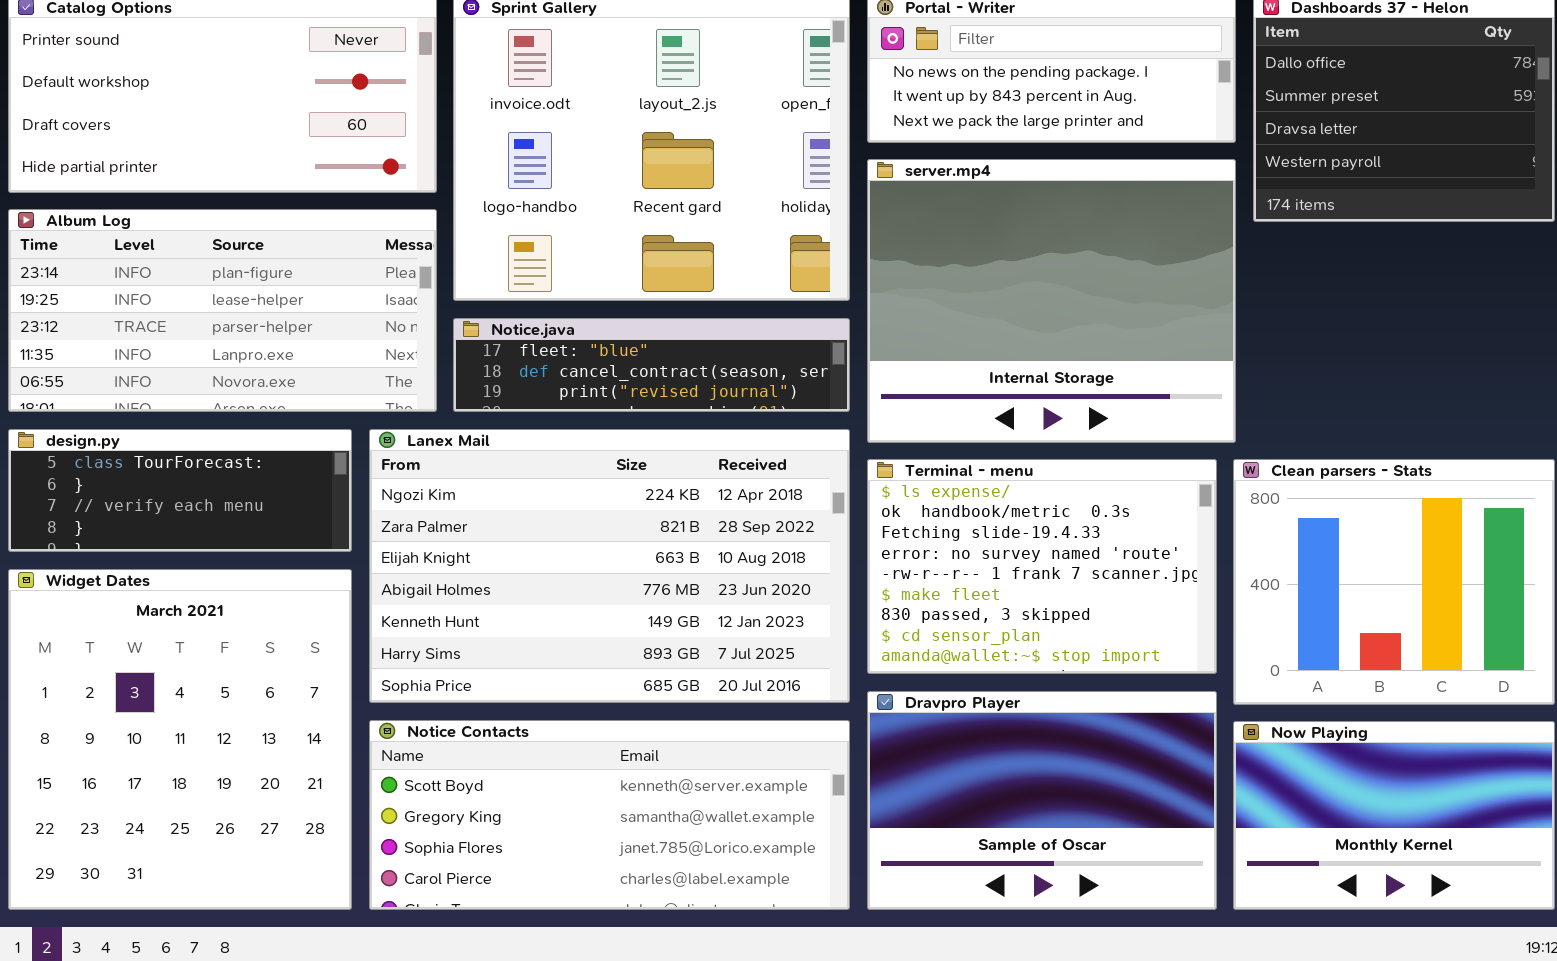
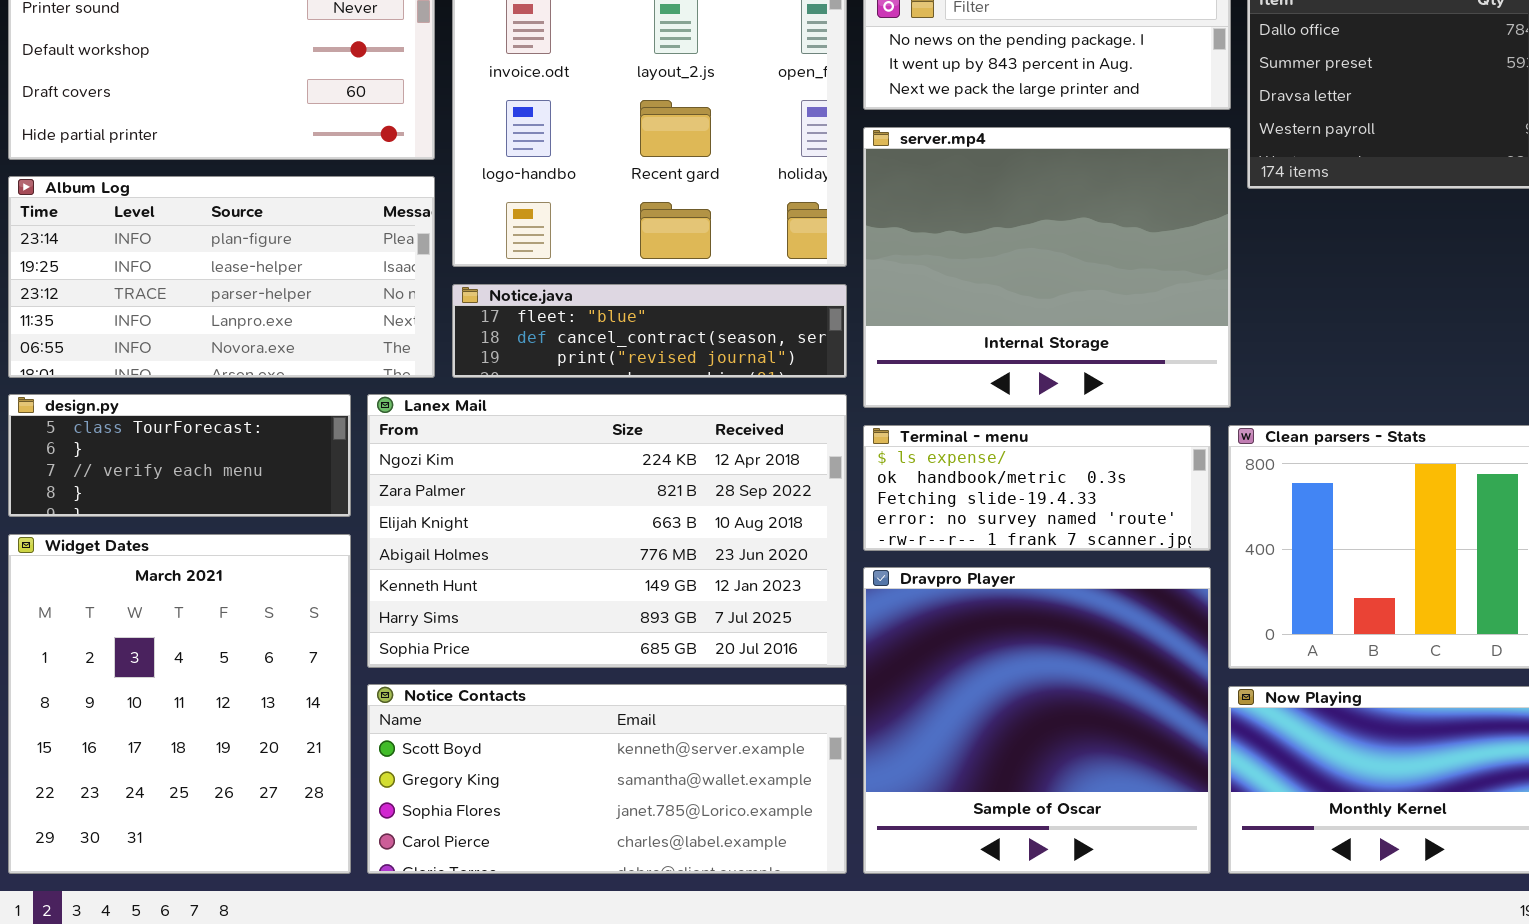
Terminal - menu: [867,459,1217,674] -> [863,425,1211,551], resized
Dravpro Player: [867,691,1217,910] -> [863,567,1211,874], resized

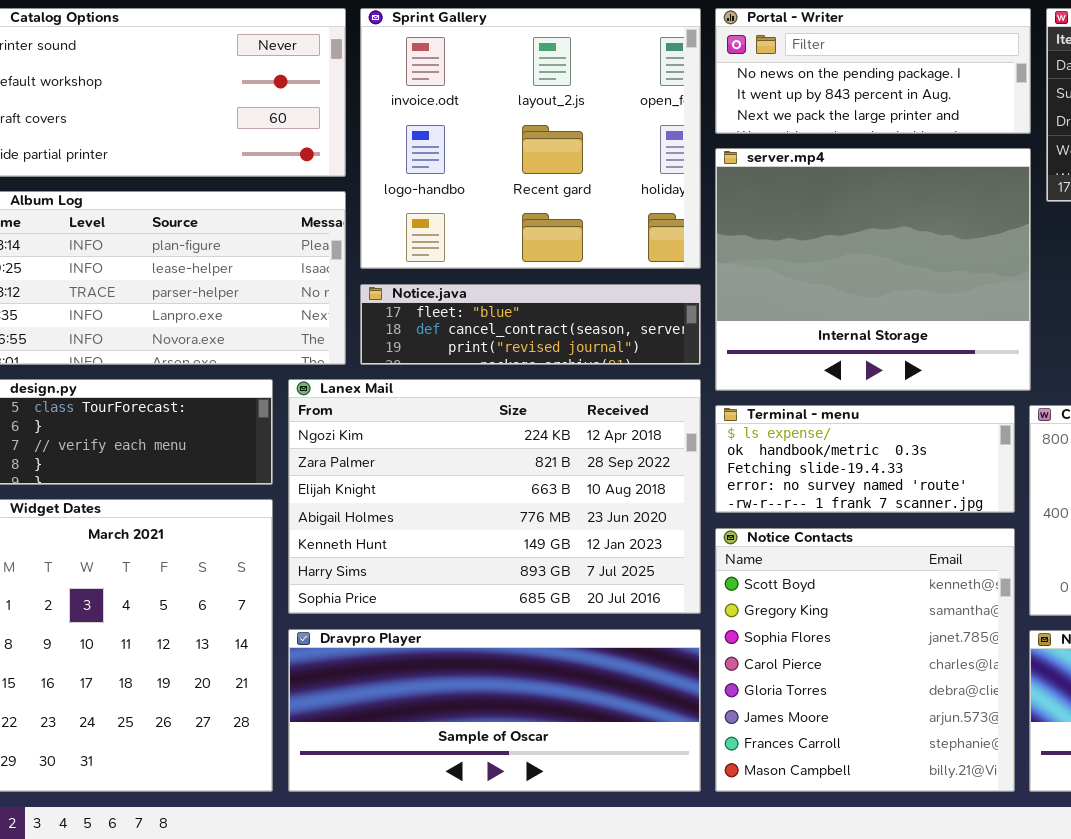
Dravpro Player: [863,567,1211,874] -> [288,629,701,792], moved, resized
Notice Contacts: [367,684,847,874] -> [715,528,1015,792], moved, resized

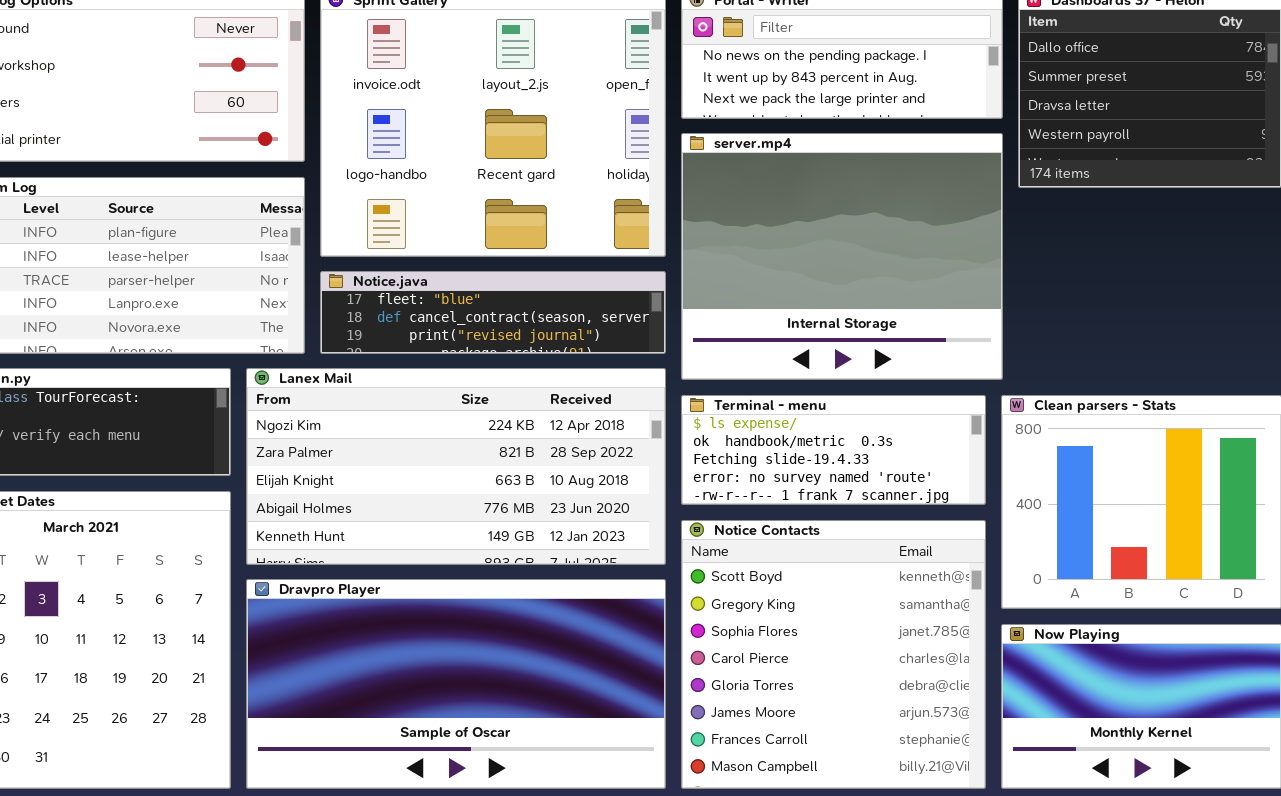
Lanex Mail: [288,379,701,614] -> [246,368,666,565], resized
Dravpro Player: [288,629,701,792] -> [246,579,666,789], resized

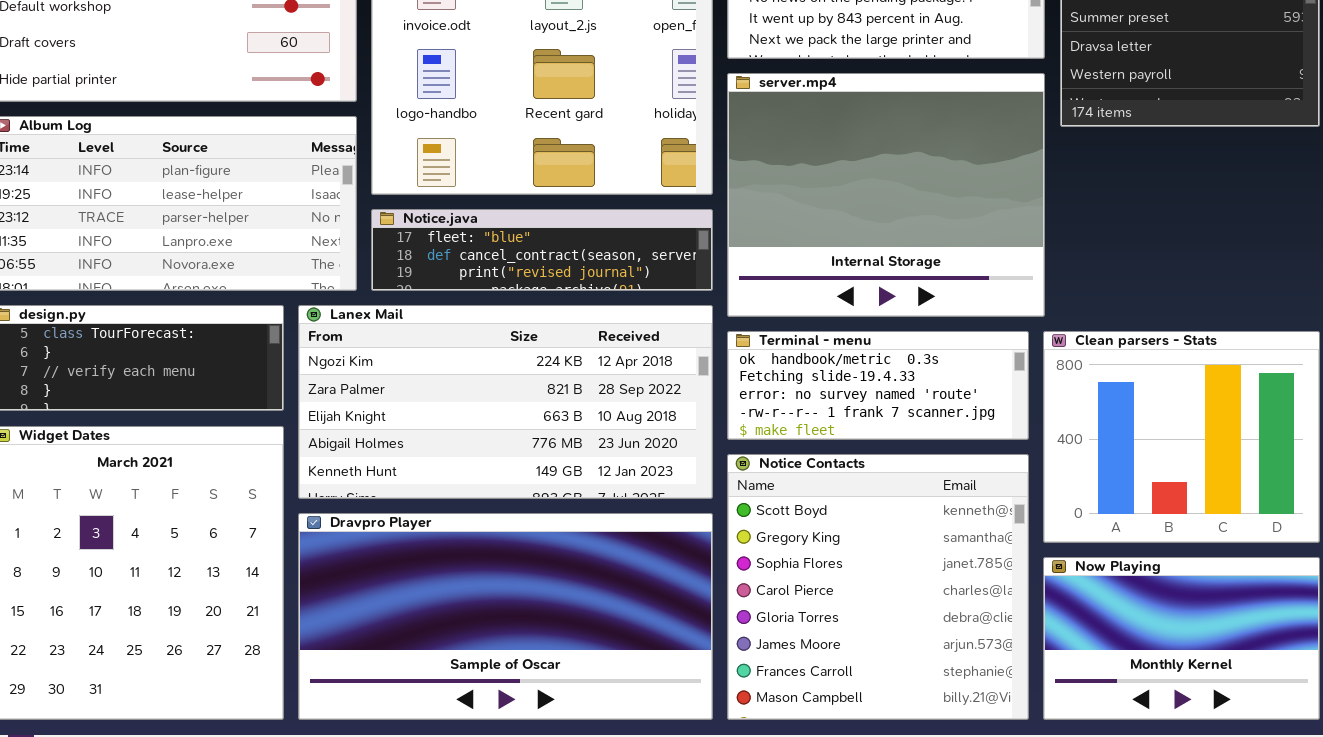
Terminal - menu: [681,395,986,505] -> [727,331,1029,440], scrolled down 1 row

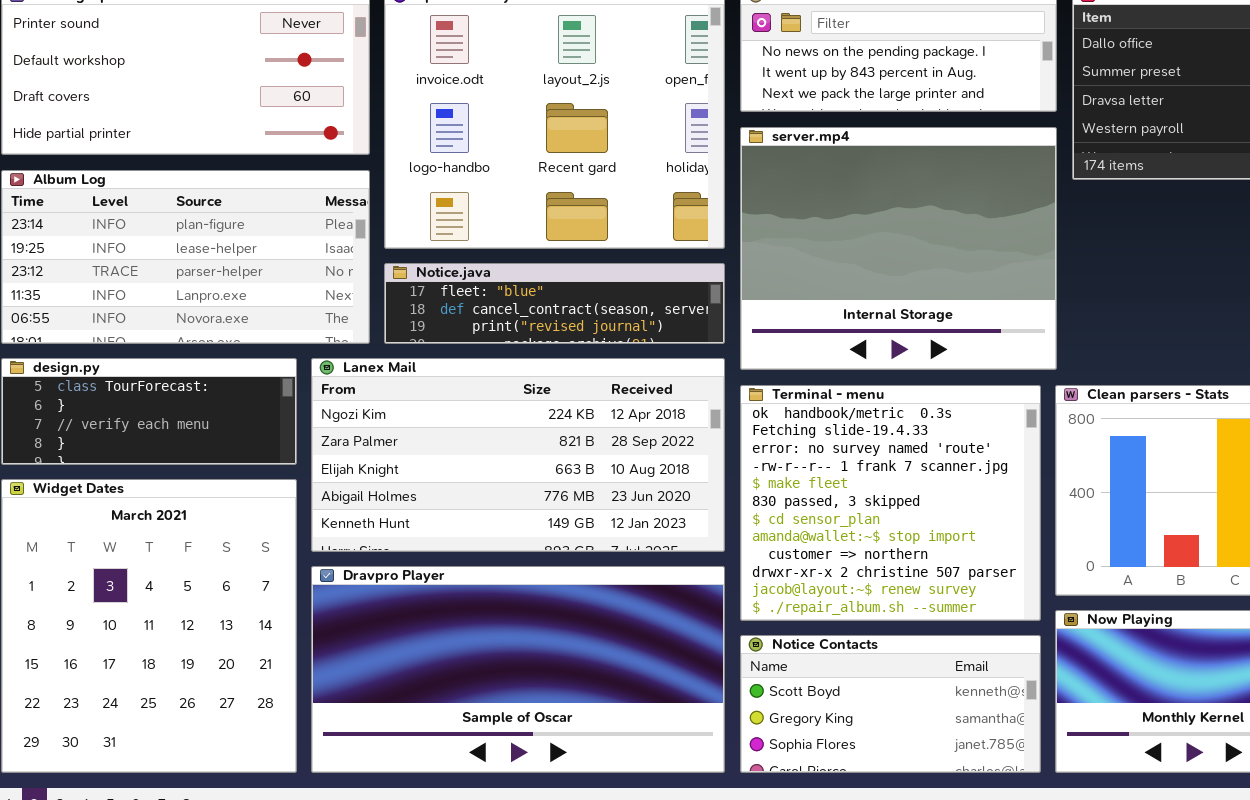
Terminal - menu: [727,331,1029,440] -> [740,385,1041,621], resized
Notice Contacts: [727,454,1029,720] -> [740,635,1041,773], resized

